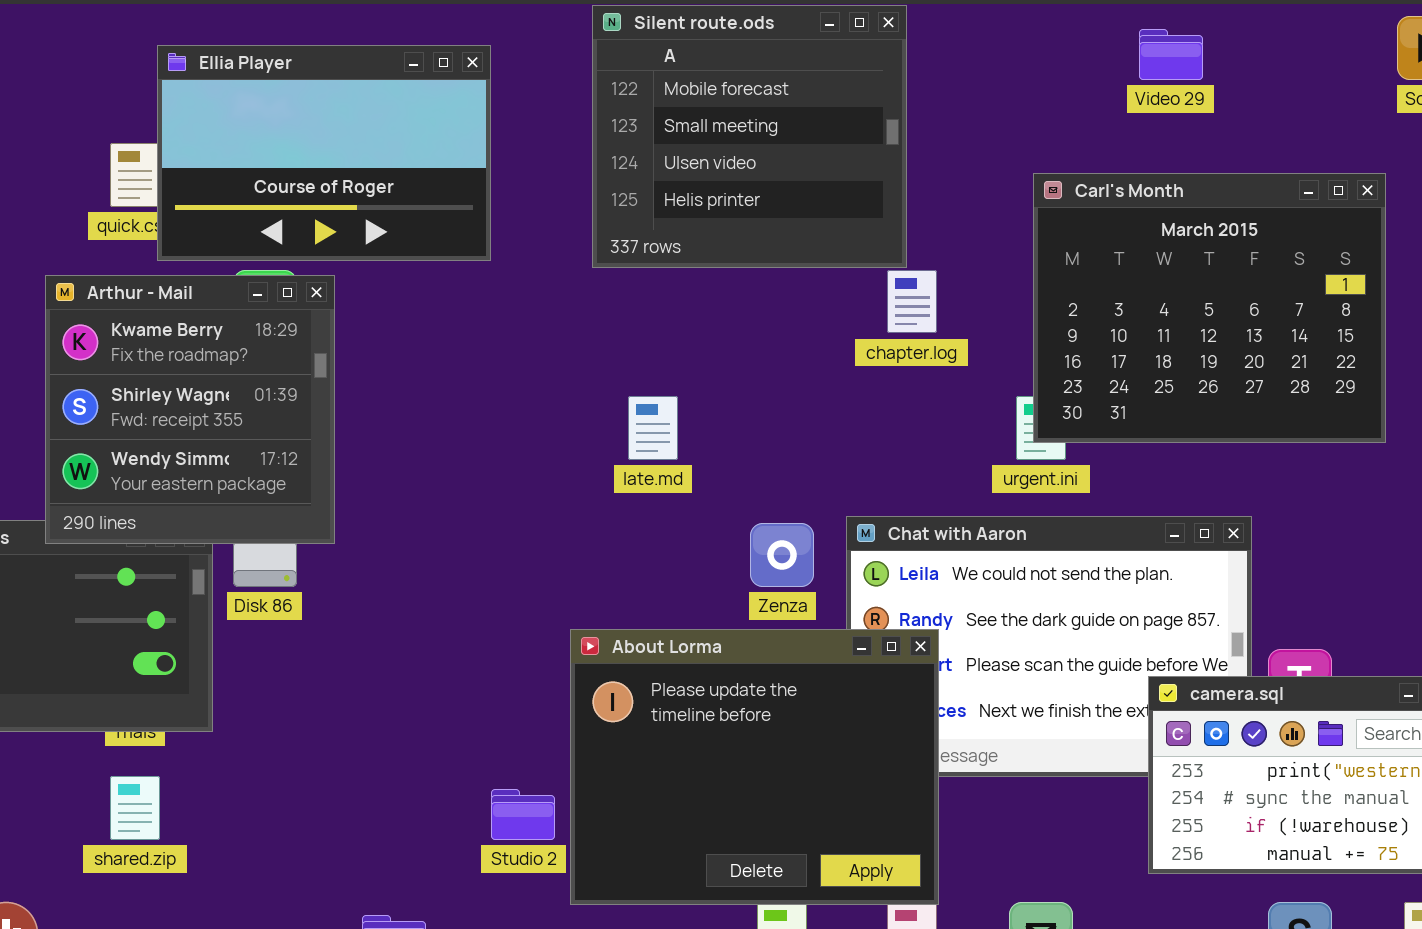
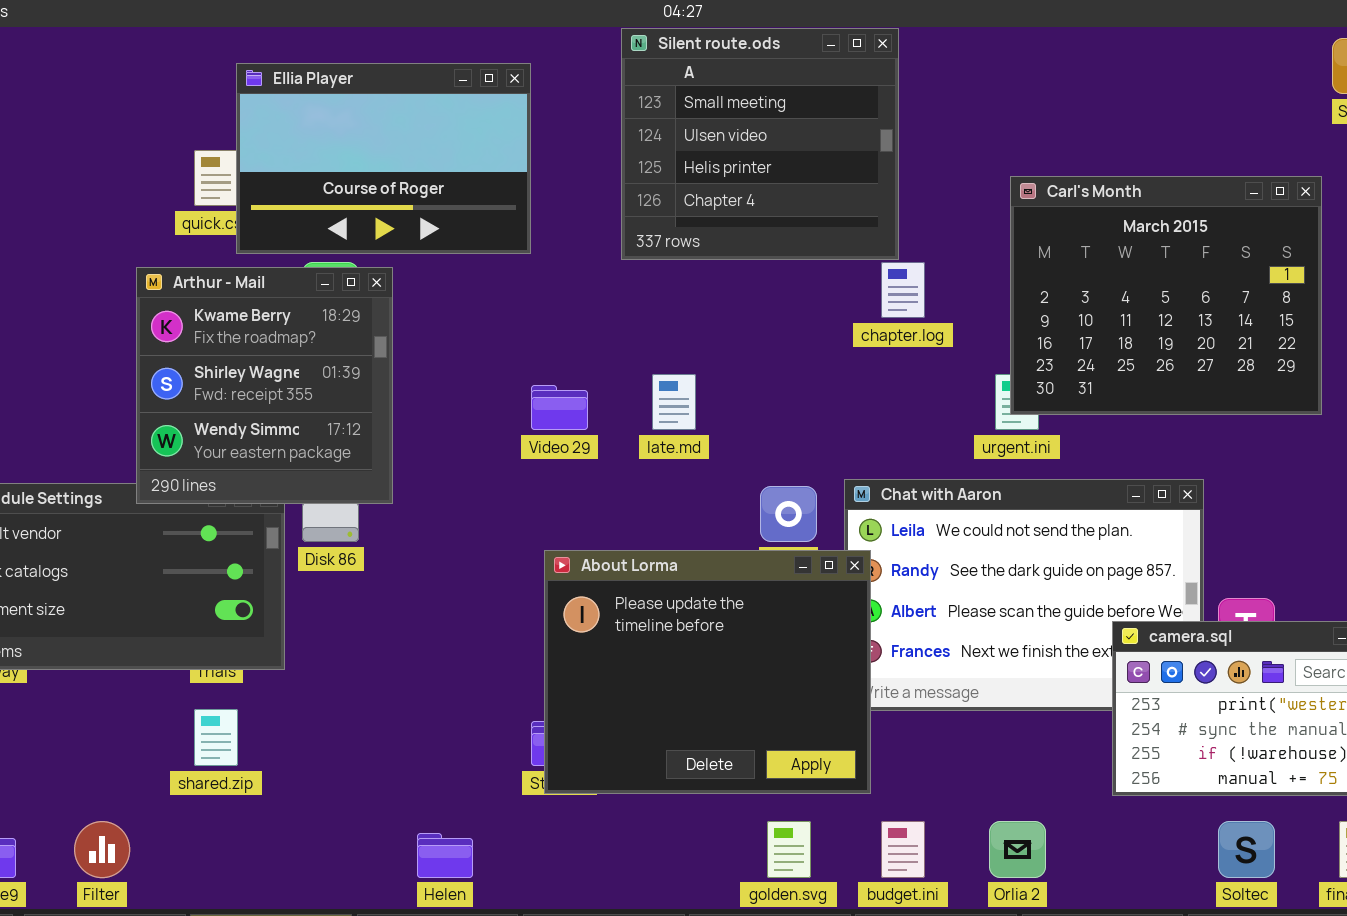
Silent route.ods: [592,5,907,268] -> [621,28,899,260], scrolled down 1 row
Video 29: [1139,29,1203,80] -> [531,385,588,430], moved
About Lorma: [570,629,939,905] -> [544,550,871,794], moved

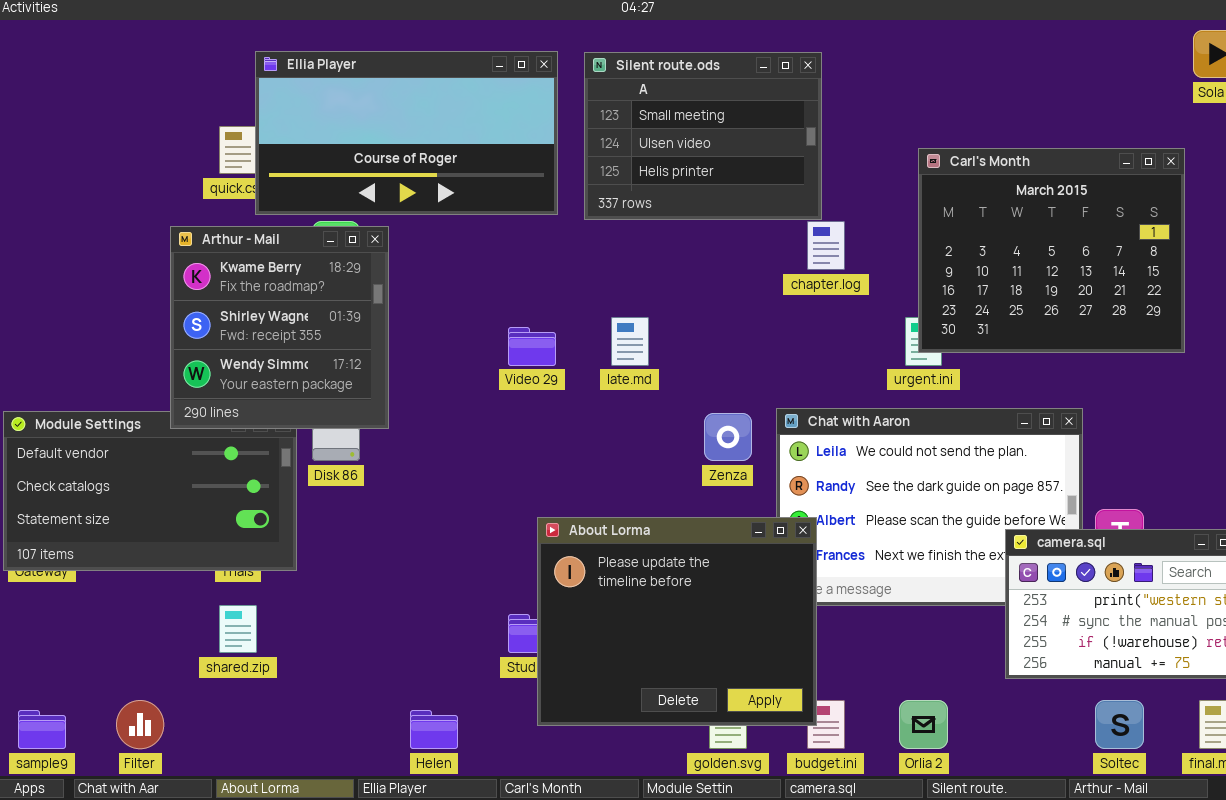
Silent route.ods: [621,28,899,260] -> [584,52,822,220], resized
Ellia Player: [236,63,531,254] -> [255,51,558,215], resized
About Lorma: [544,550,871,794] -> [537,517,817,726], moved

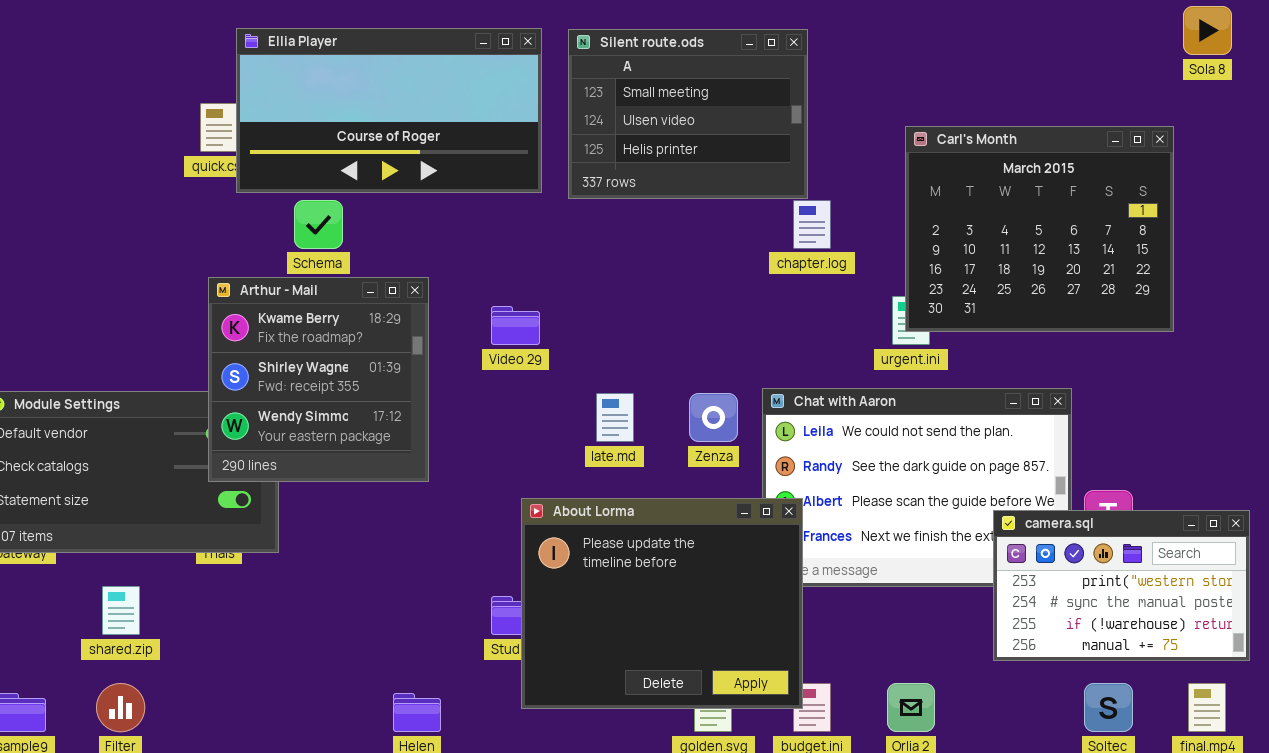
Arthur - Mail: [170,226,389,429] -> [208,277,429,482], moved
late.md: [611,317,649,366] -> [596,393,634,442], moved
shared.zip: [219,605,257,653] -> [102,586,140,635], moved

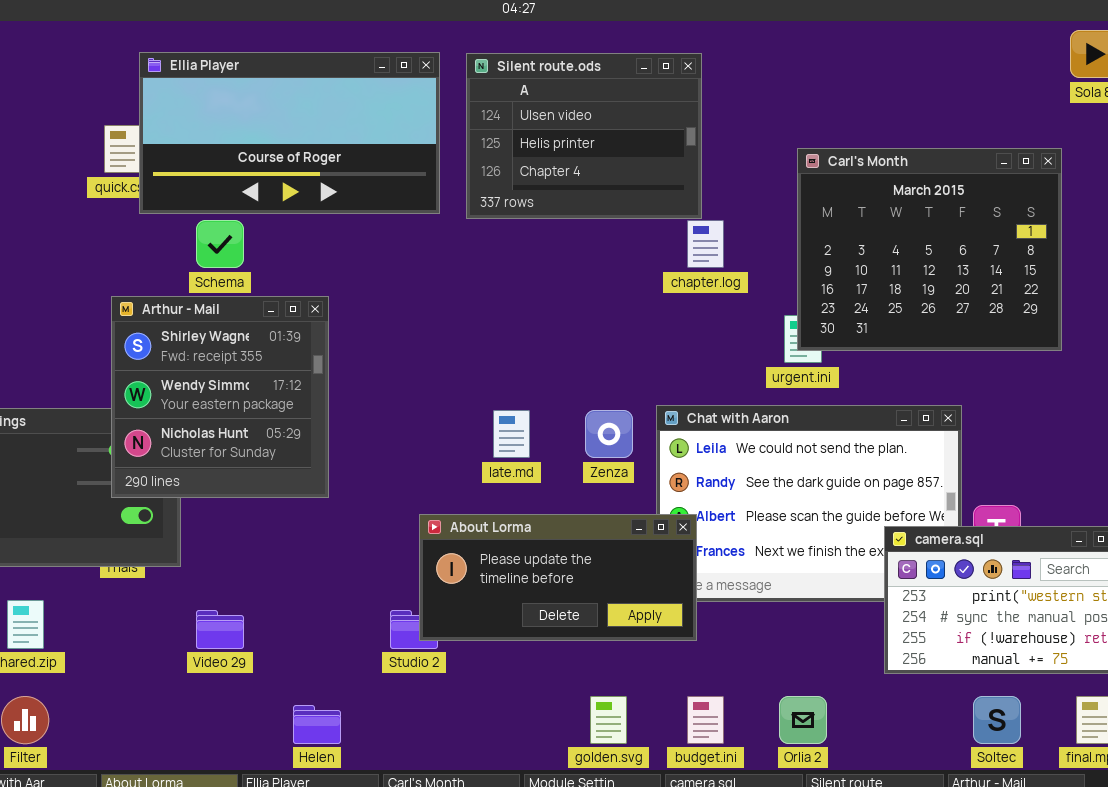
Silent route.ods: [568,29,808,199] -> [466,53,702,219], scrolled down 1 row
Arthur - Mail: [208,277,429,482] -> [111,296,329,498], scrolled down 1 row
Video 29: [491,306,540,345] -> [196,610,244,649], moved
About Lorma: [521,498,803,709] -> [419,514,697,641], resized

